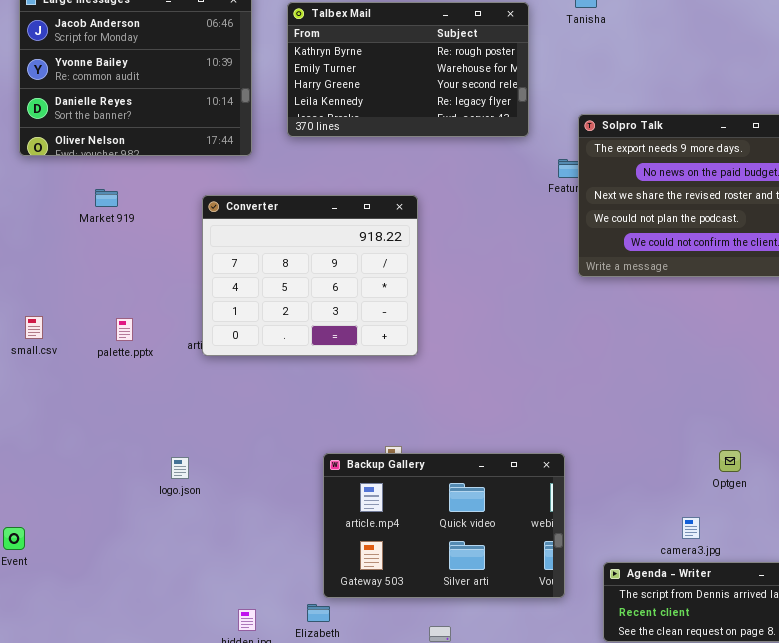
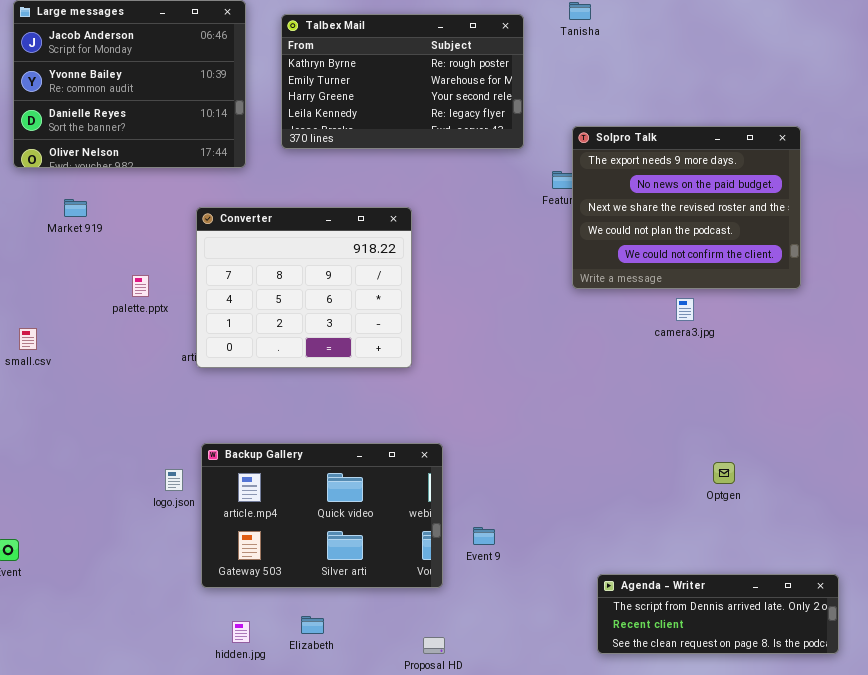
Market 919: [95,189,118,207] -> [64,199,87,217], moved
palette.pptx: [116,318,133,341] -> [132,275,149,297], moved
Backup Gallery: [323,453,565,598] -> [201,443,443,588], moved
camera3.jpg: [682,517,700,539] -> [676,298,694,321], moved

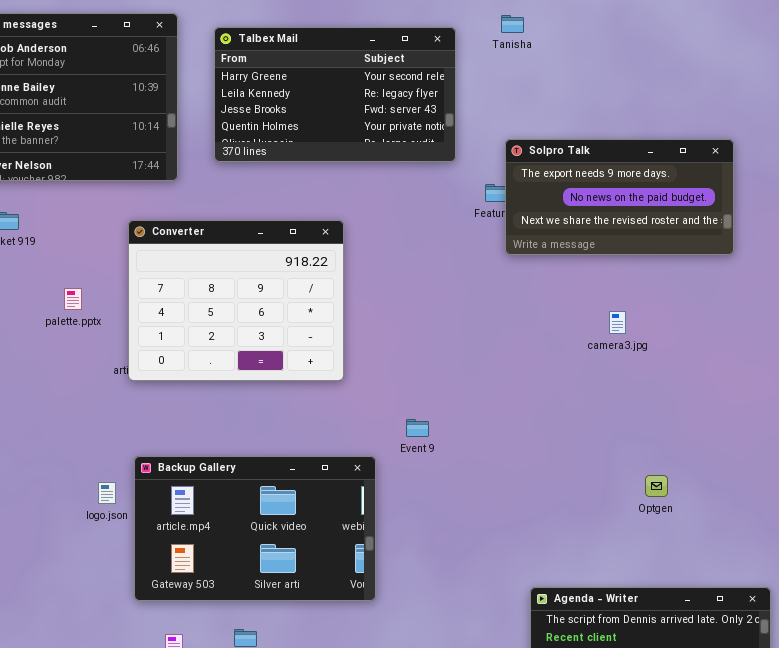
Talbex Mail: [281,14,524,149] -> [214,27,456,162], scrolled down 2 rows
Solpro Talk: [572,126,801,289] -> [505,139,734,255], resized
Event 9: [473,527,495,545] -> [406,419,429,437], moved

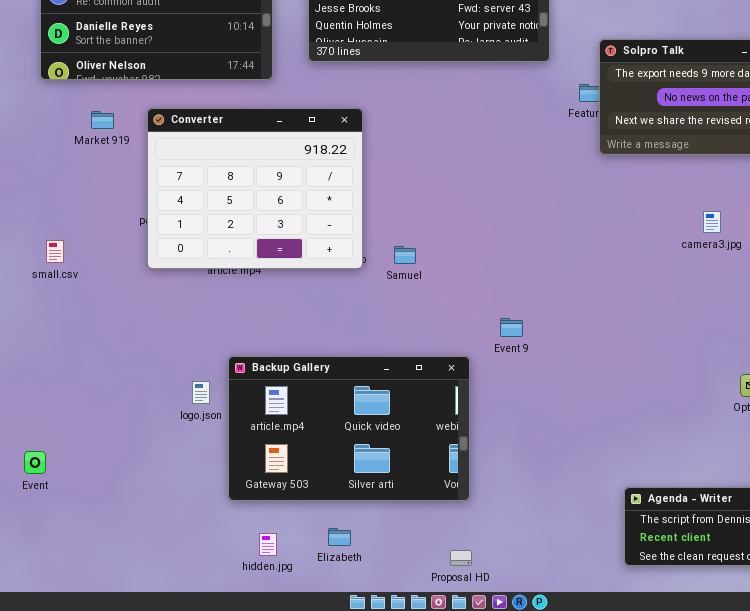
Converter: [128,220,344,381] -> [147,108,363,269], moved

